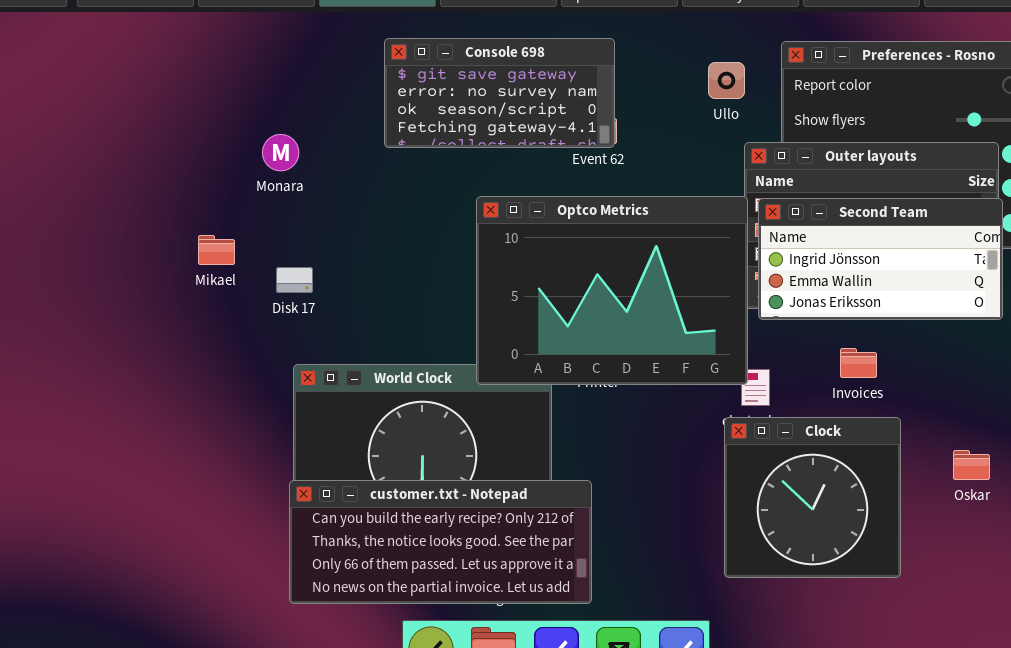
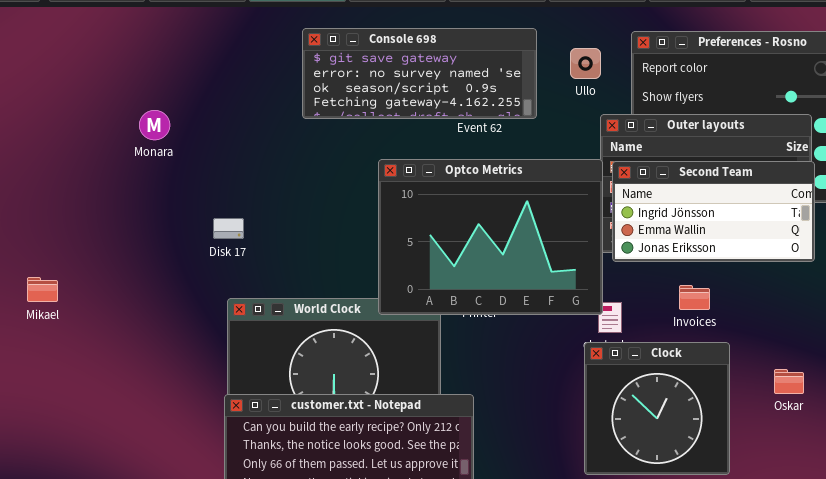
Console 698: [384,38,615,148] -> [302,28,537,119], resized
Monara: [262,134,299,171] -> [139,110,170,140], moved
Mikael: [198,235,235,265] -> [27,277,58,302], moved

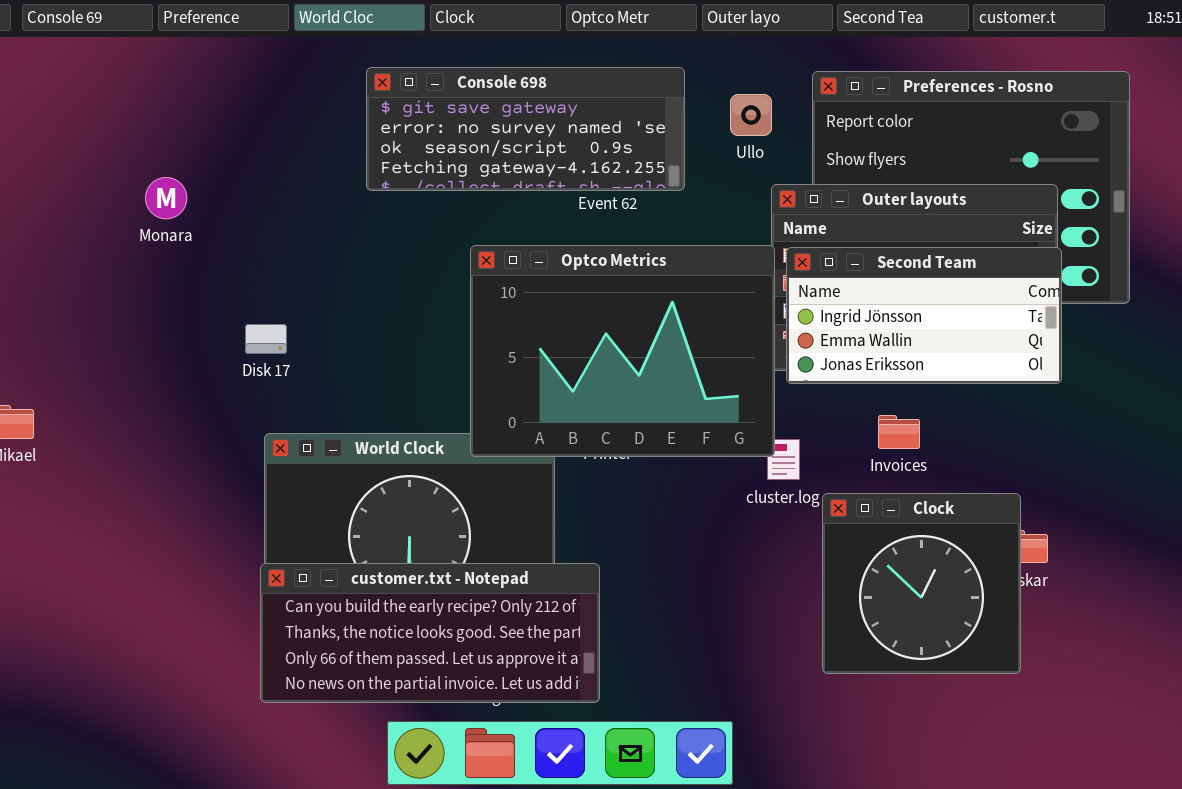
Clock: [584,342,730,475] -> [822,493,1021,674], moved

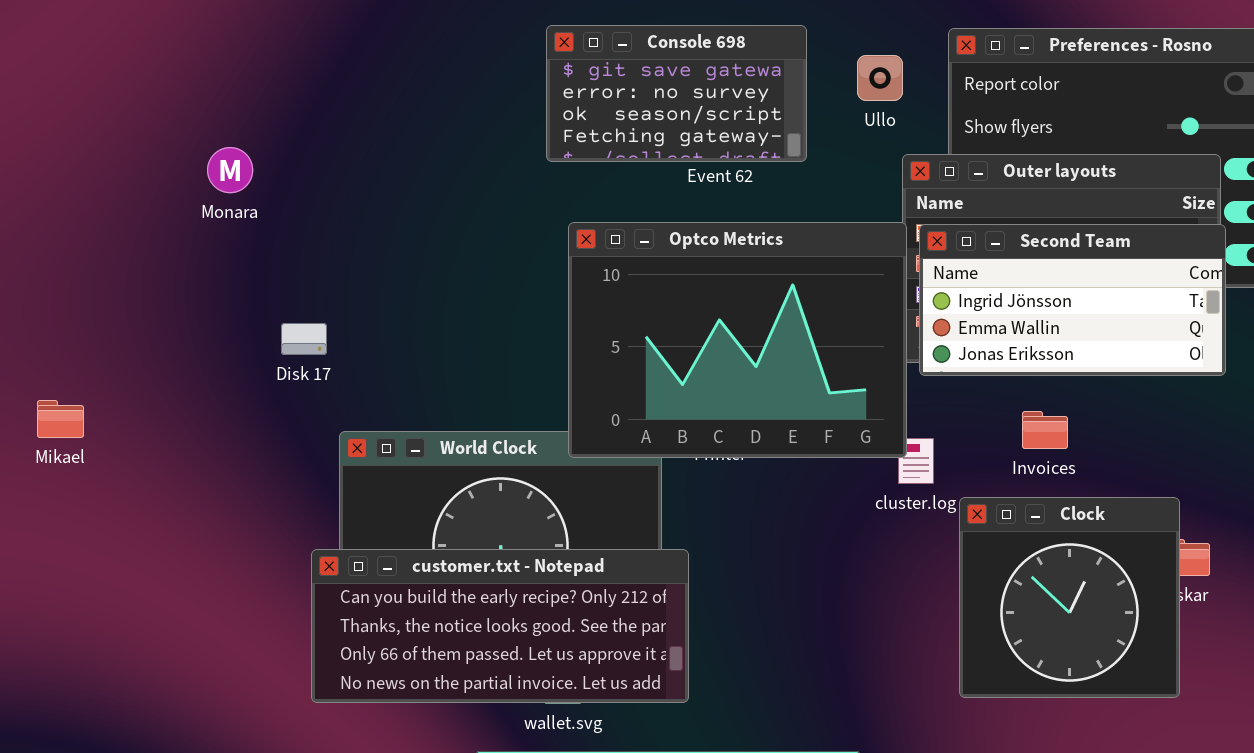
Console 698: [366,67,685,191] -> [546,25,807,162], resized
Disk 17: [245,324,287,354] -> [281,323,327,355], moved
customer.txt - Notepad: [260,563,600,703] -> [311,549,689,703], moved

